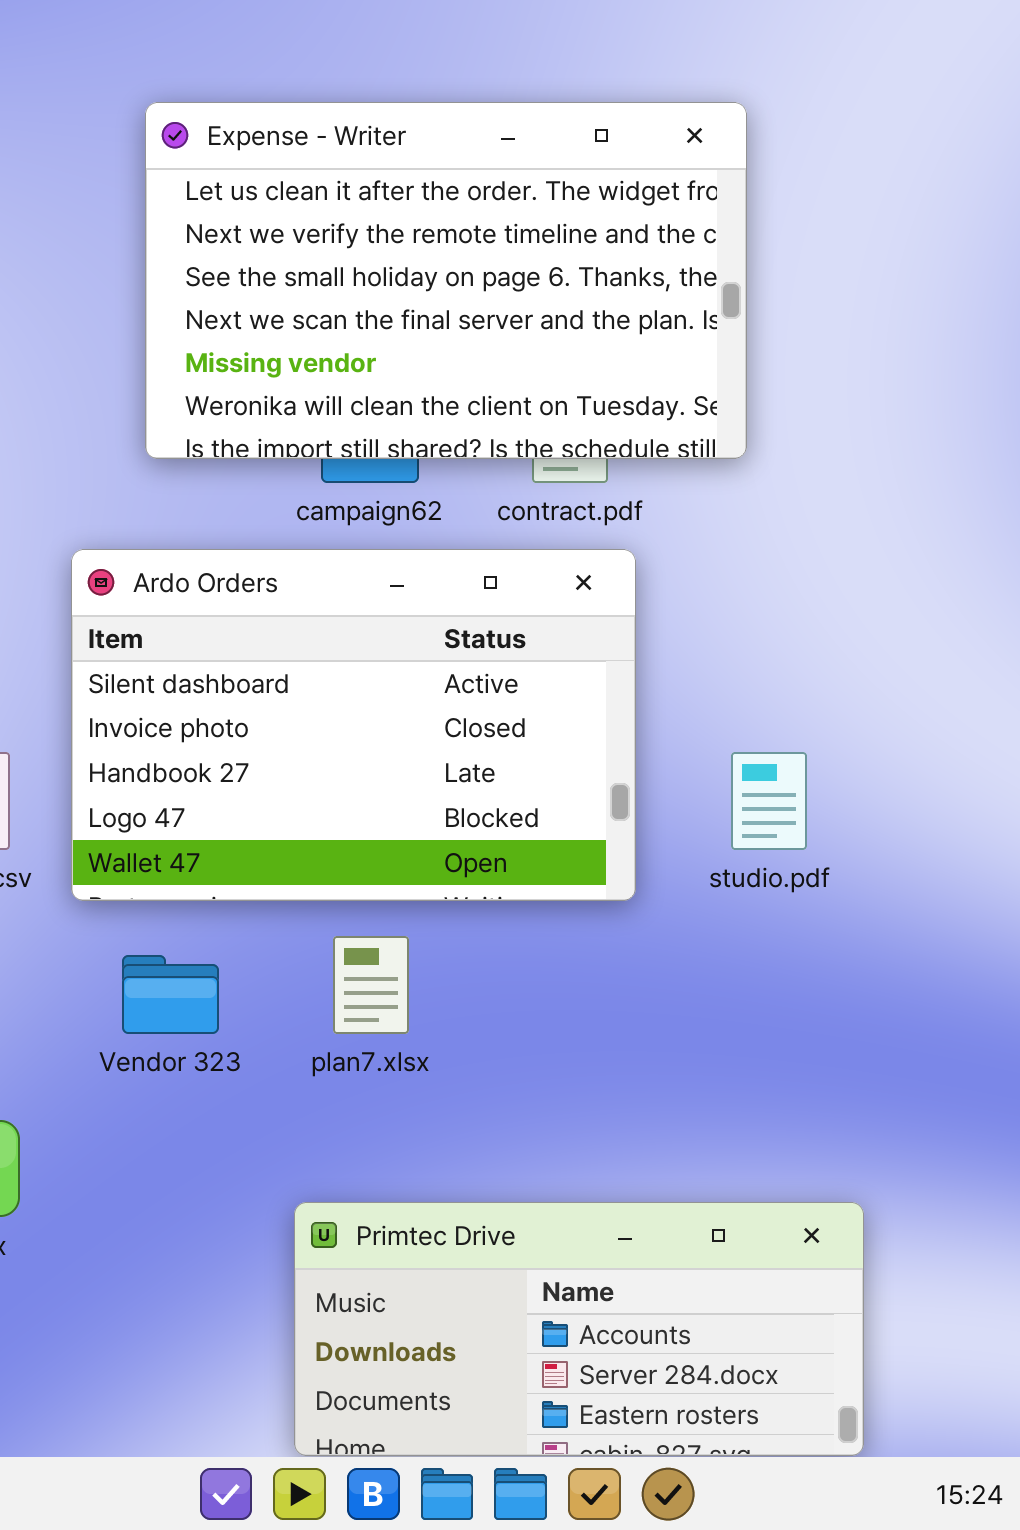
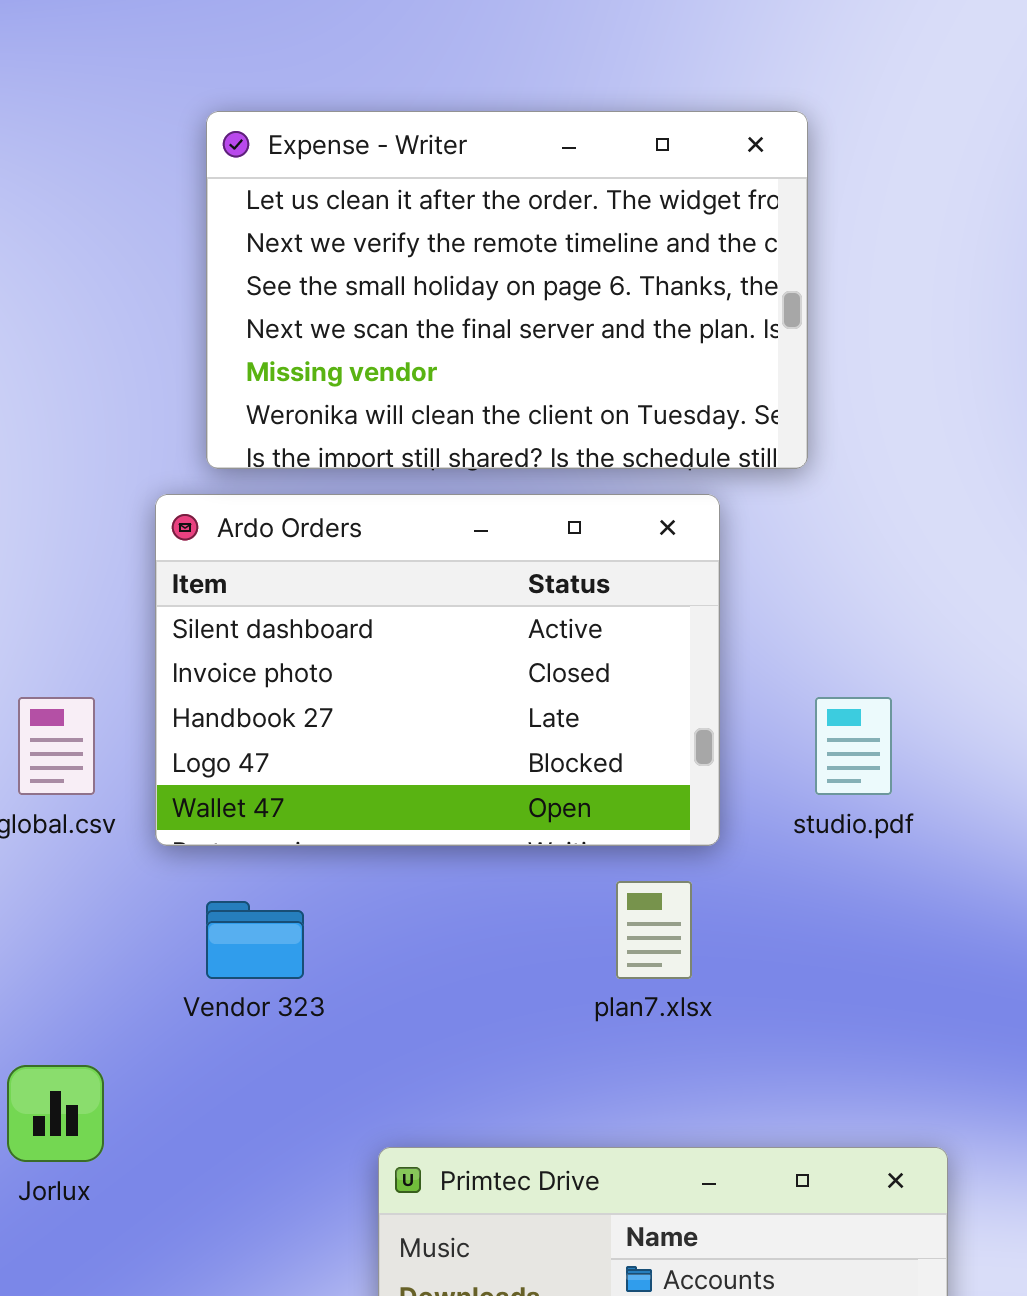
Expense - Writer: [145,102,747,459] -> [206,111,808,469], moved
plan7.xlsx: [333,936,409,1034] -> [616,881,692,979], moved

